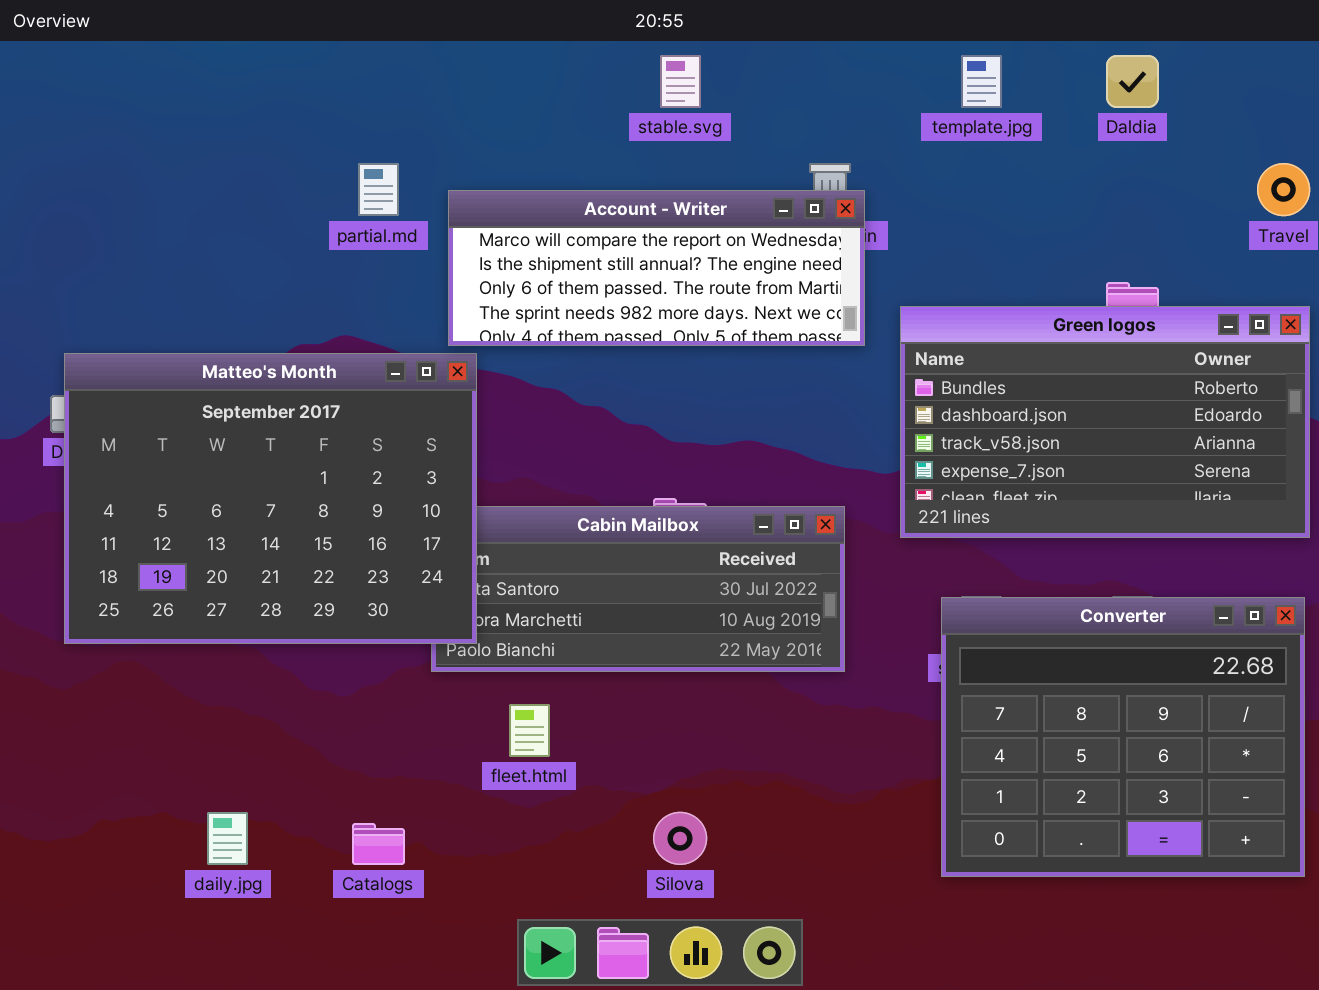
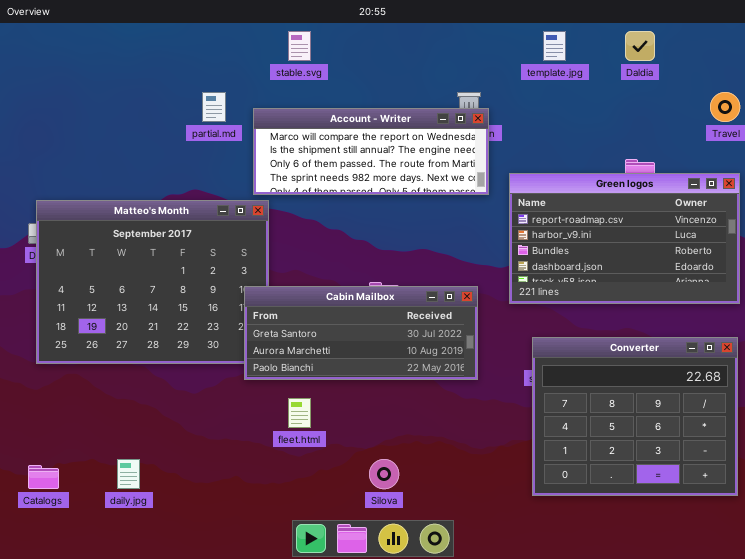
stable.svg: [660,55,701,108] -> [288,31,311,61], moved
Green logos: [900,306,1310,538] -> [509,173,740,304], scrolled up 2 rows
Cabin Mailbox: [431,506,845,672] -> [244,286,478,380], raised
Catalogs: [352,823,405,865] -> [28,465,59,489], moved

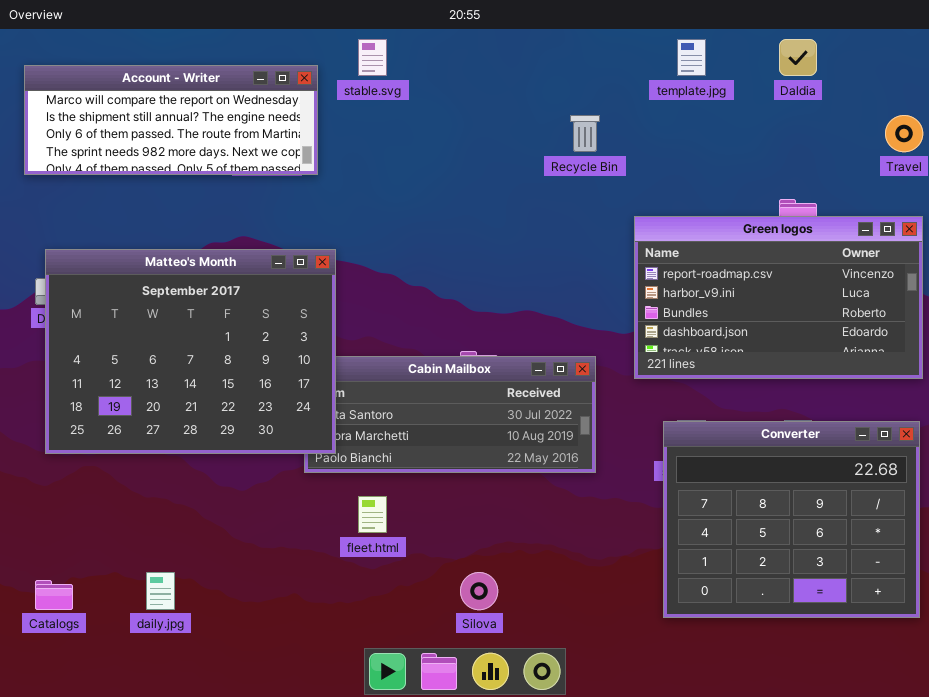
Account - Writer: [253,108,489,195] -> [24,65,318,175], moved
Matteo's Month: [36,200,269,364] -> [45,249,336,454], raised

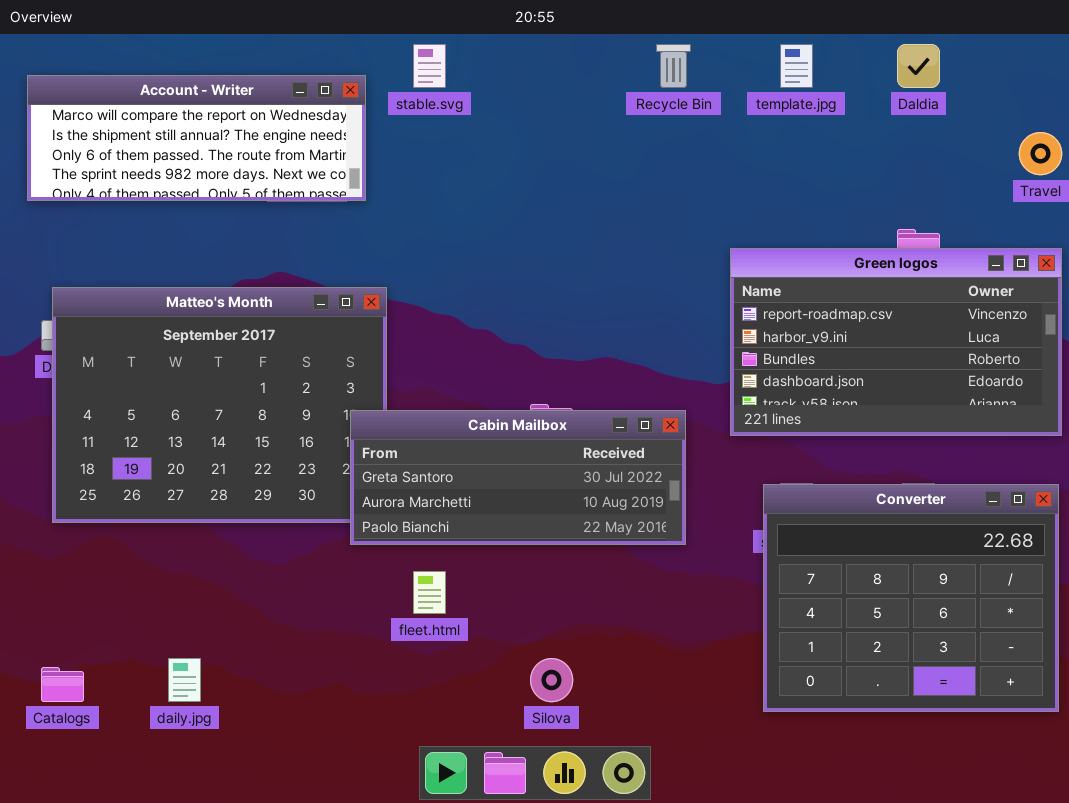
Recycle Bin: [570,115,600,152] -> [656,44,691,88], moved
Cabin Mailbox: [304,356,596,473] -> [350,410,686,545], raised

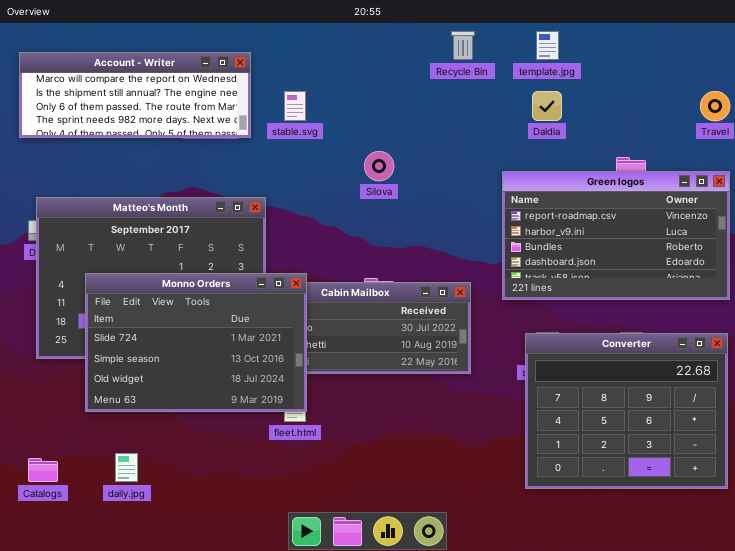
stable.svg: [413,44,446,88] -> [284,91,306,121], moved
Daldia: [897,44,940,88] -> [532,91,562,121], moved
Monno Orders: none -> [85,273,307,412], opened
Silova: [530,658,573,702] -> [364,151,394,181], moved

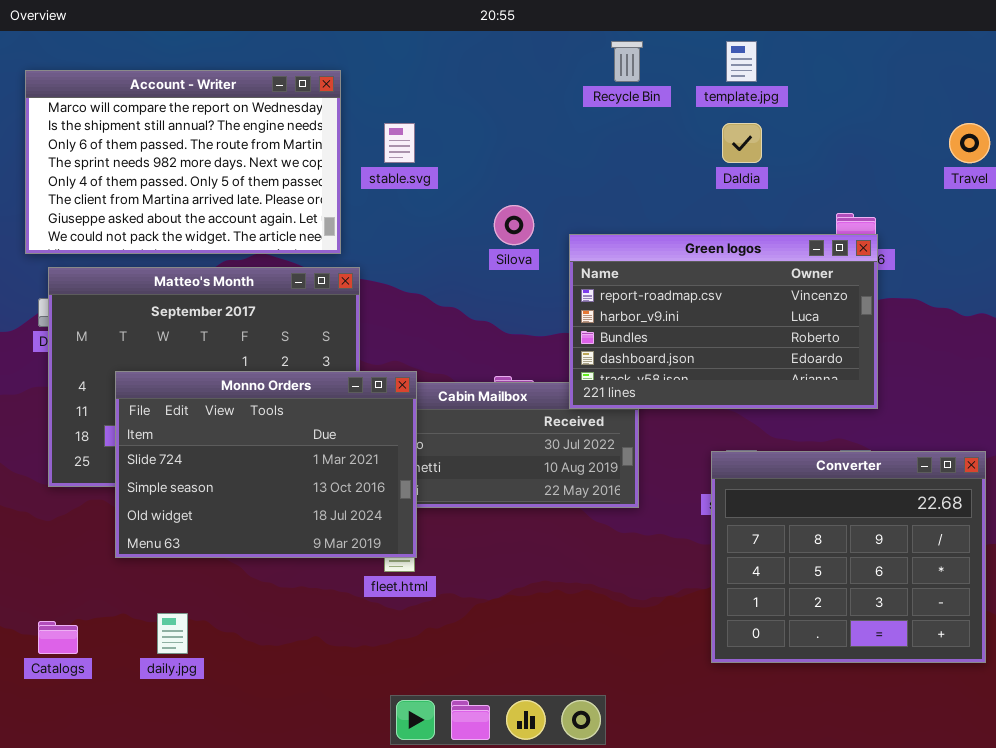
Account - Writer: [19,52,251,138] -> [25,70,341,254], resized
Green logos: [502,171,730,300] -> [569,234,878,409], moved

